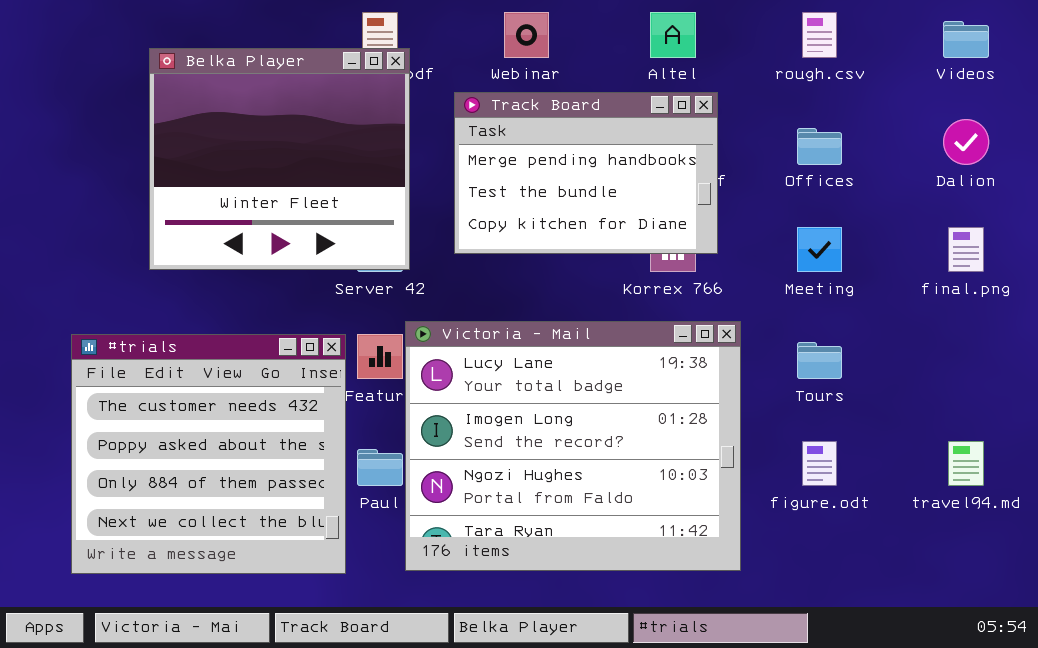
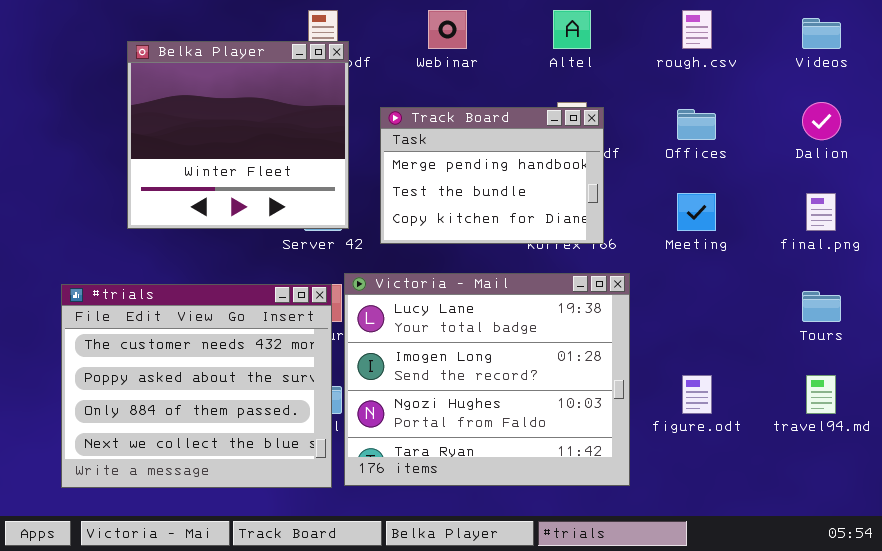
Track Board: [454,92,718,254] -> [380,107,604,244], moved
#trials: [71,334,346,574] -> [61,284,332,488], resized
Tours: [797,342,842,379] -> [802,291,841,322], moved

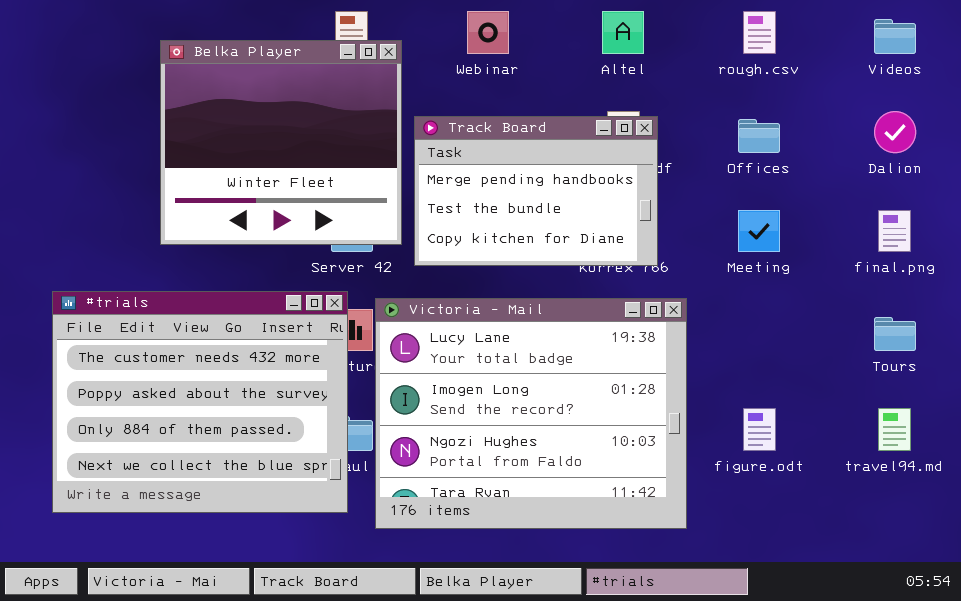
Belka Player: [127,41,349,229] -> [160,40,402,245], moved
#trials: [61,284,332,488] -> [52,291,348,513], moved

